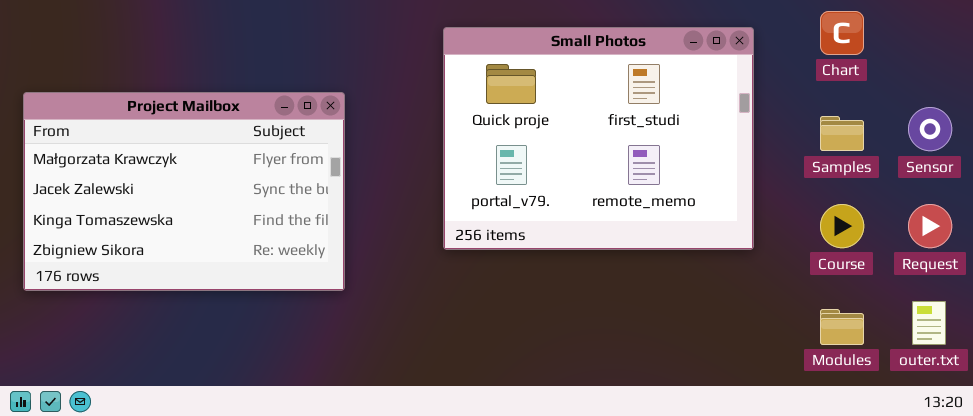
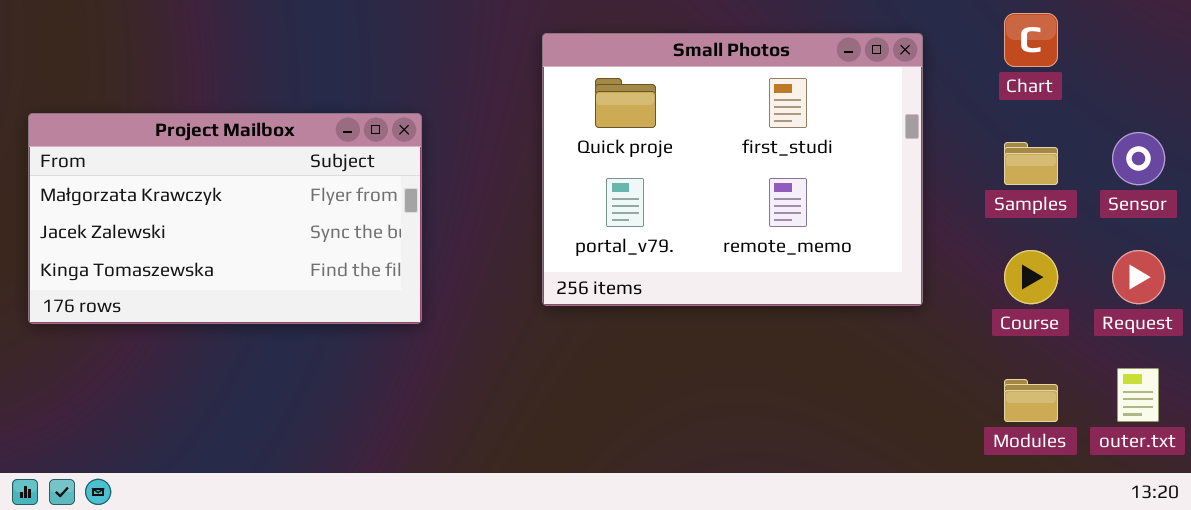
Project Mailbox: [23,92,345,291] -> [28,113,422,324], resized

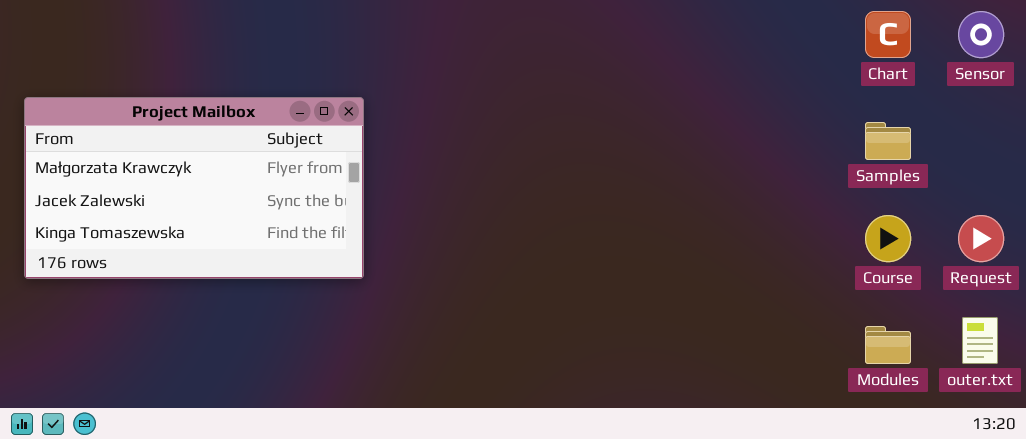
Small Photos: [542,33,923,306] -> none, closed
Sensor: [1112,132,1165,185] -> [958,11,1004,58], moved

